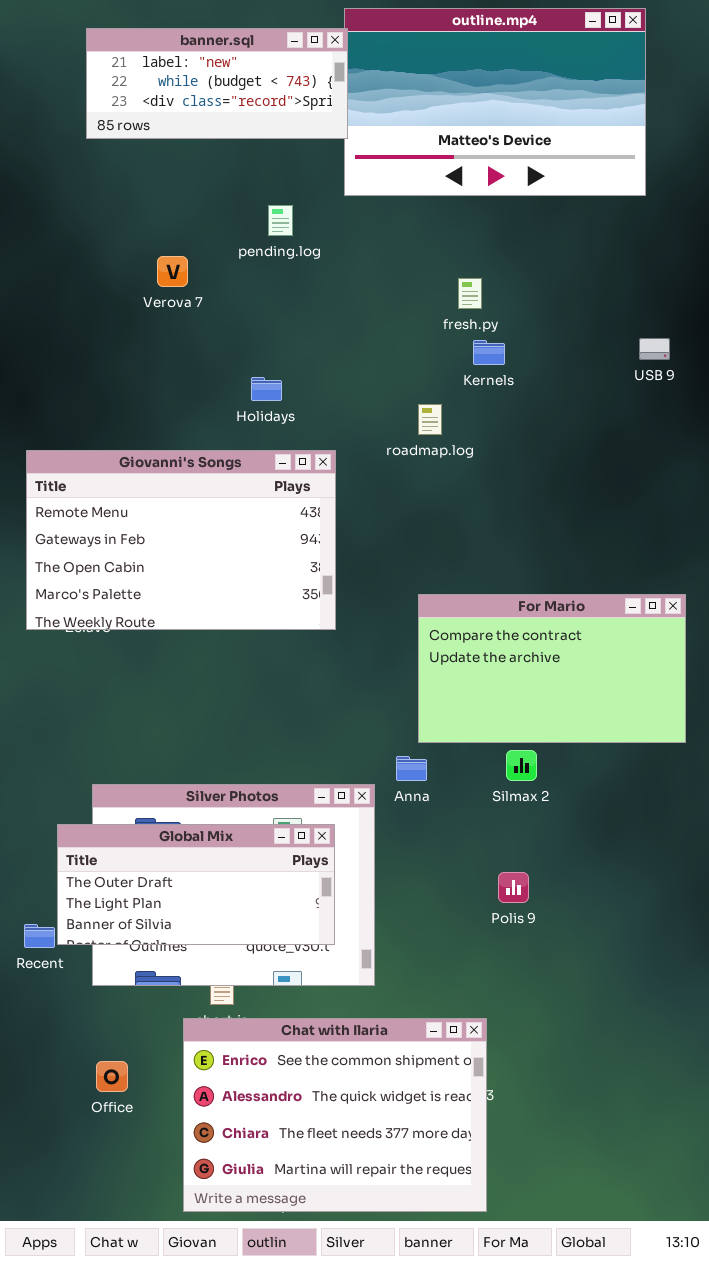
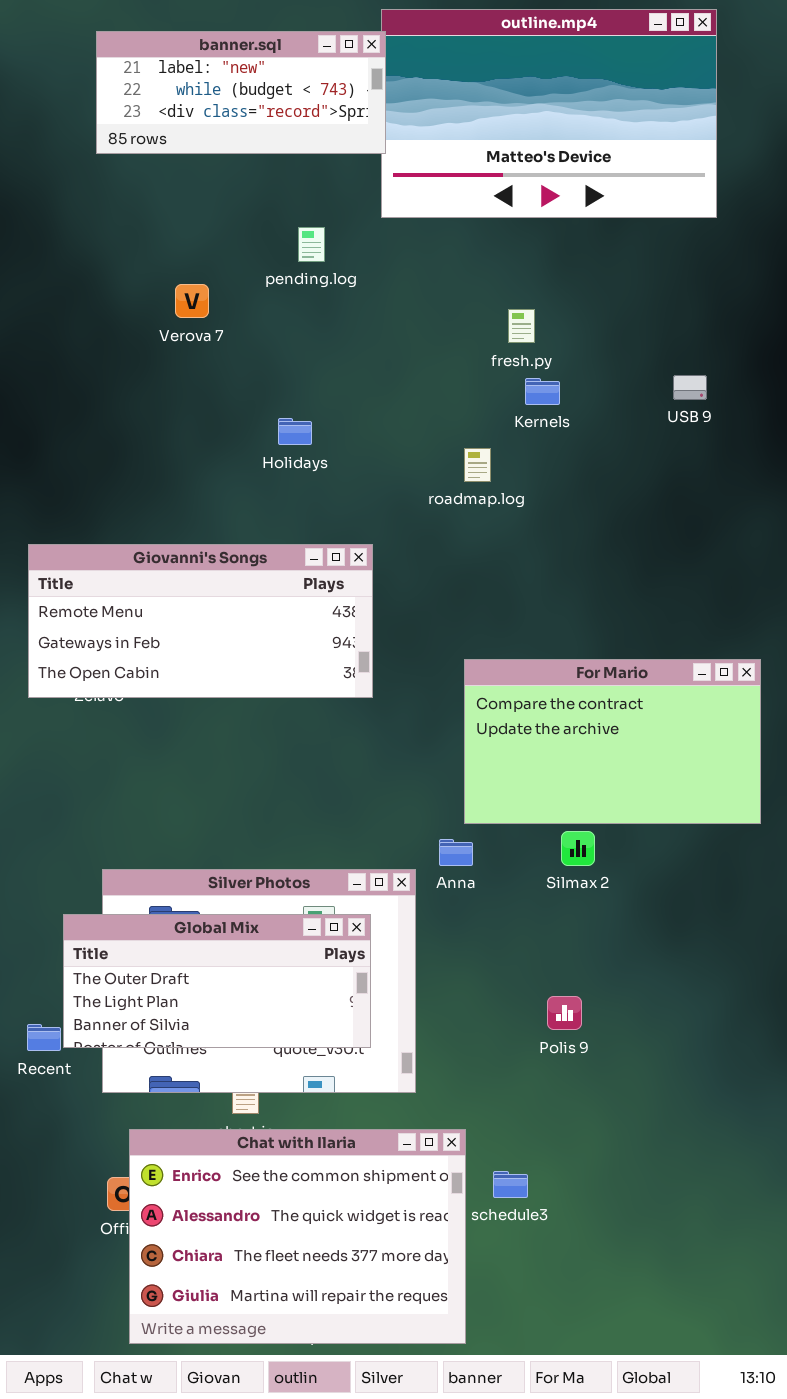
USB 9: [639,338,670,360] -> [673,375,707,400], moved
Giovanni's Songs: [26,450,336,630] -> [28,544,373,698], resized
Polis 9: [498,872,529,903] -> [547,996,582,1030], moved
Chat with Ilaria: [183,1018,487,1212] -> [129,1129,466,1344], moved

